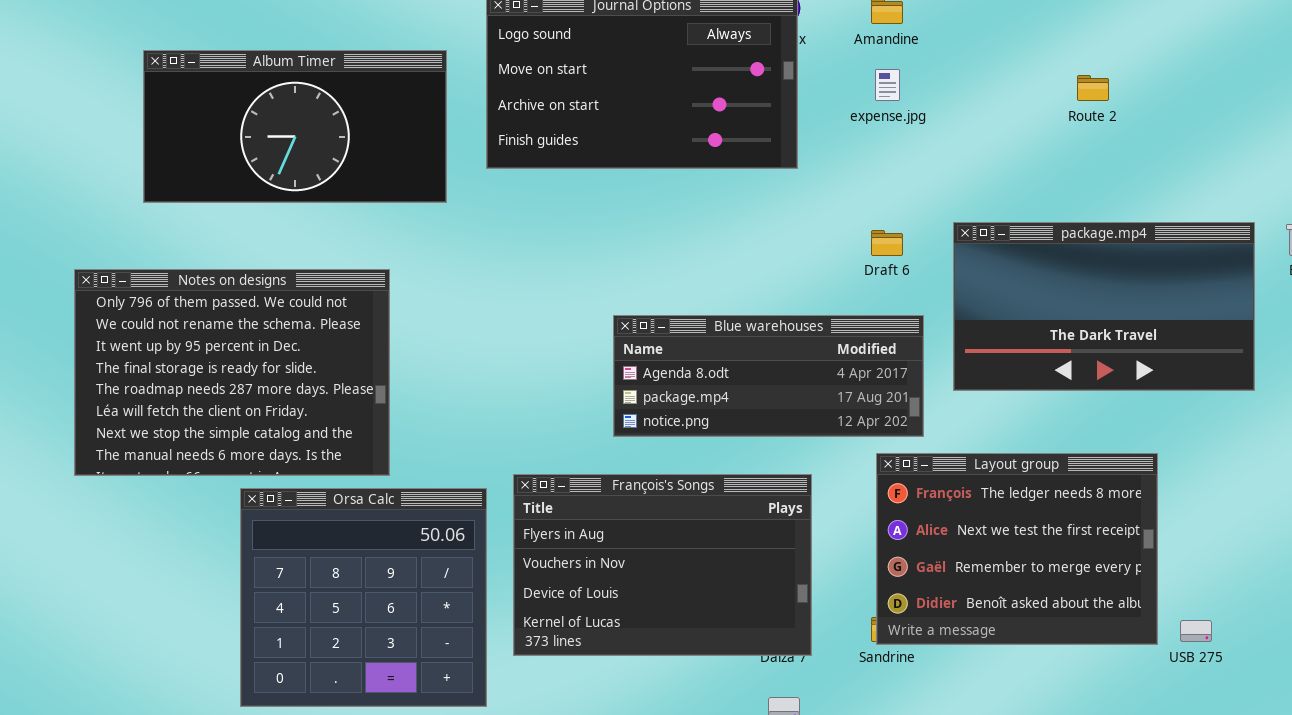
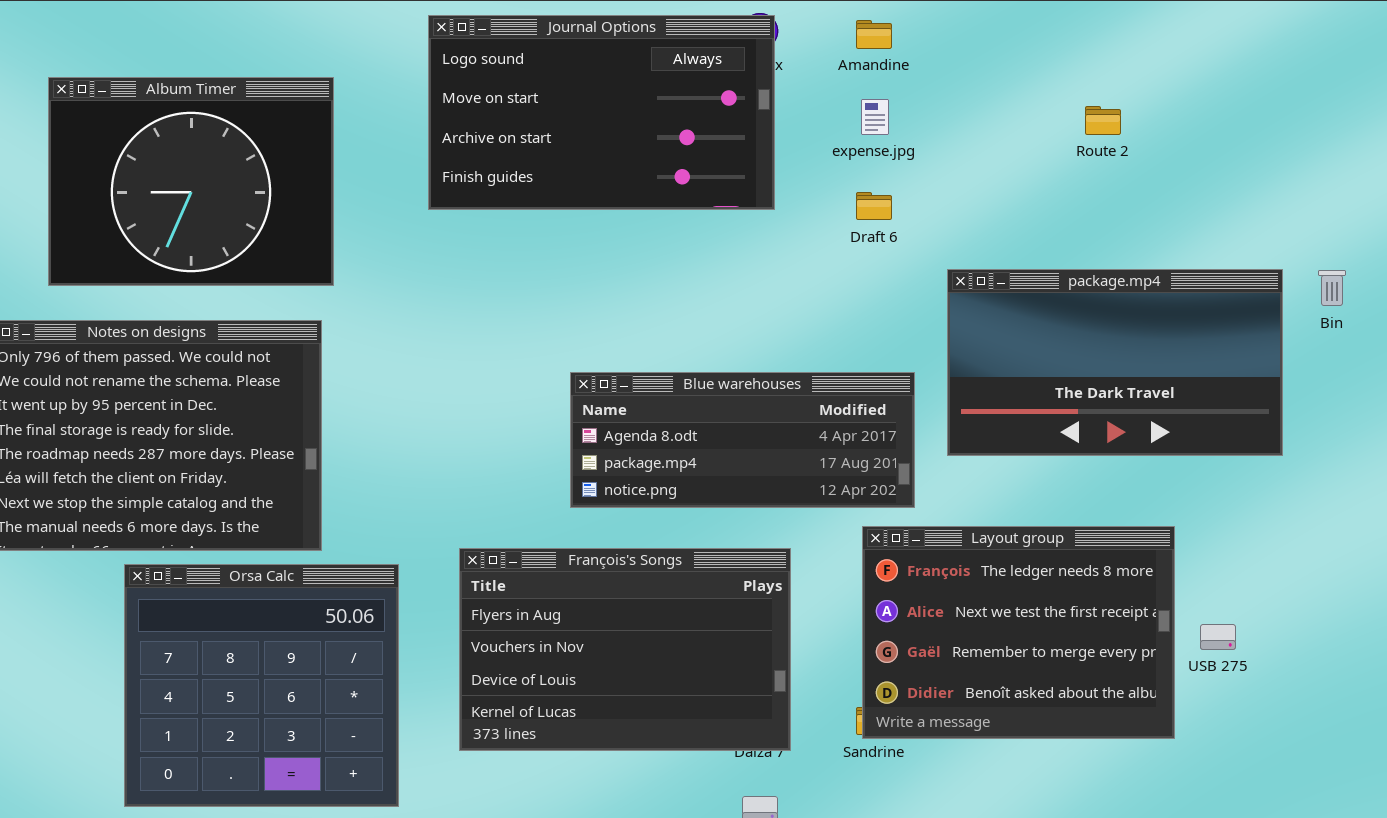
Album Timer: [143,50,447,203] -> [48,77,334,286], resized
Draft 6: [871,230,903,256] -> [856,192,892,220], moved
Orsa Calc: [240,488,487,707] -> [124,564,399,807], moved
USB 275: [1180,620,1212,642] -> [1200,624,1236,650], moved

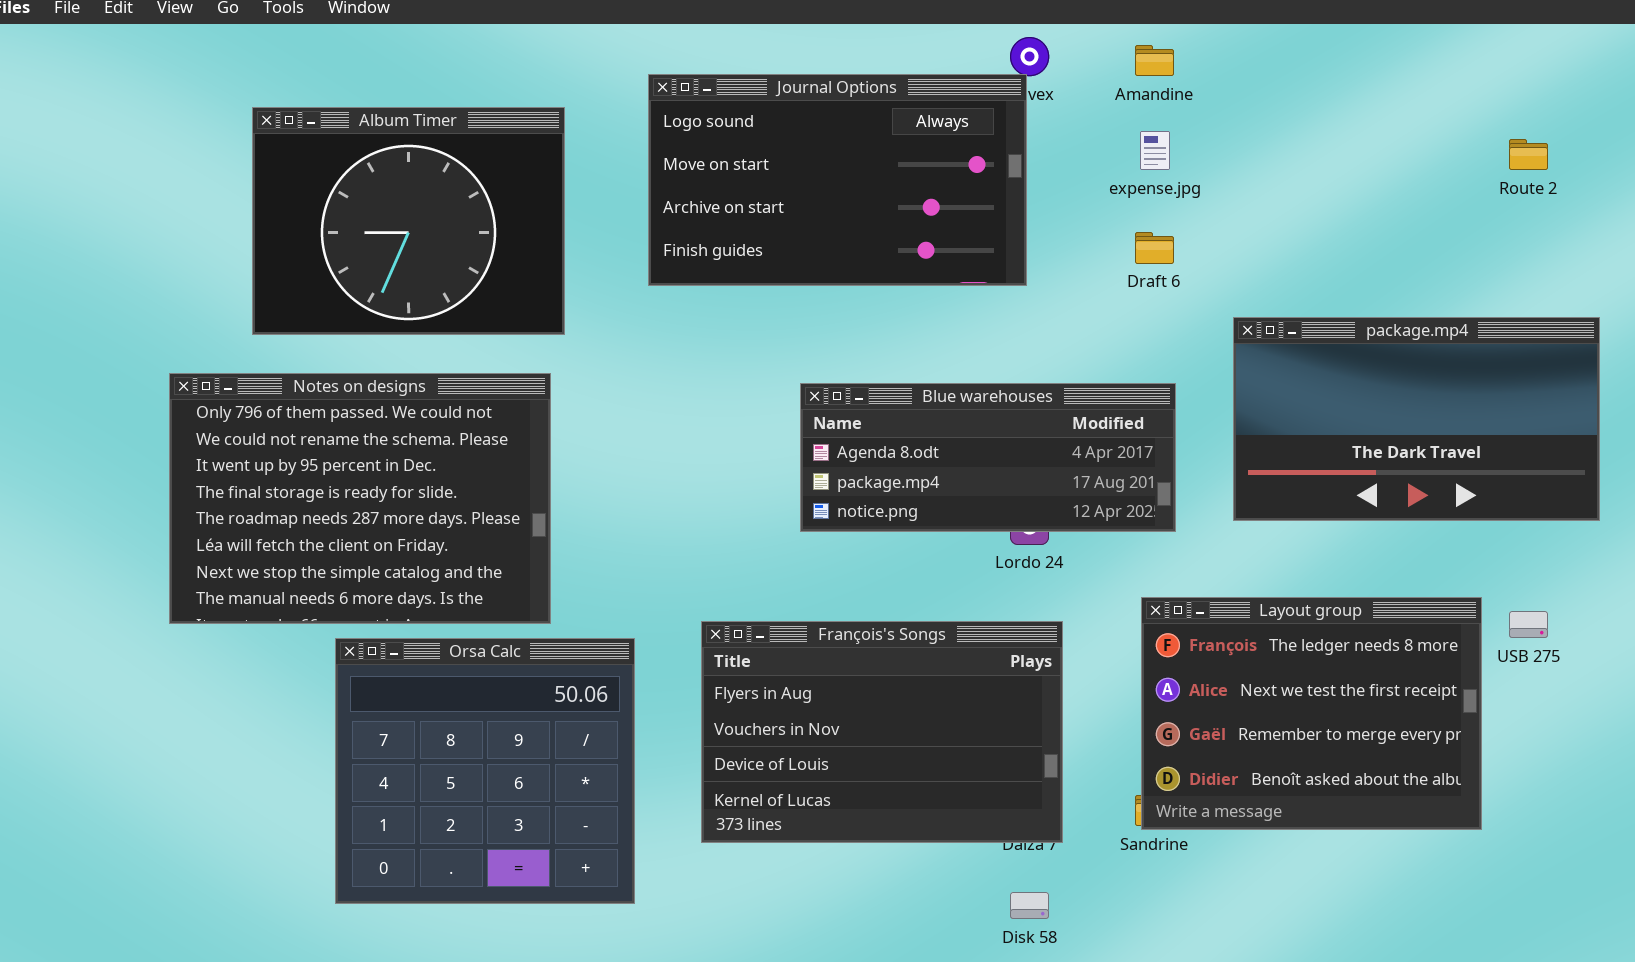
Journal Options: [428,15,775,210] -> [648,74,1027,286], moved
Route 2: [1085,106,1121,135] -> [1509,139,1548,170], moved
Blue warehouses: [570,372,915,508] -> [800,383,1176,532], moved
USB 275: [1200,624,1236,650] -> [1509,611,1548,638], moved

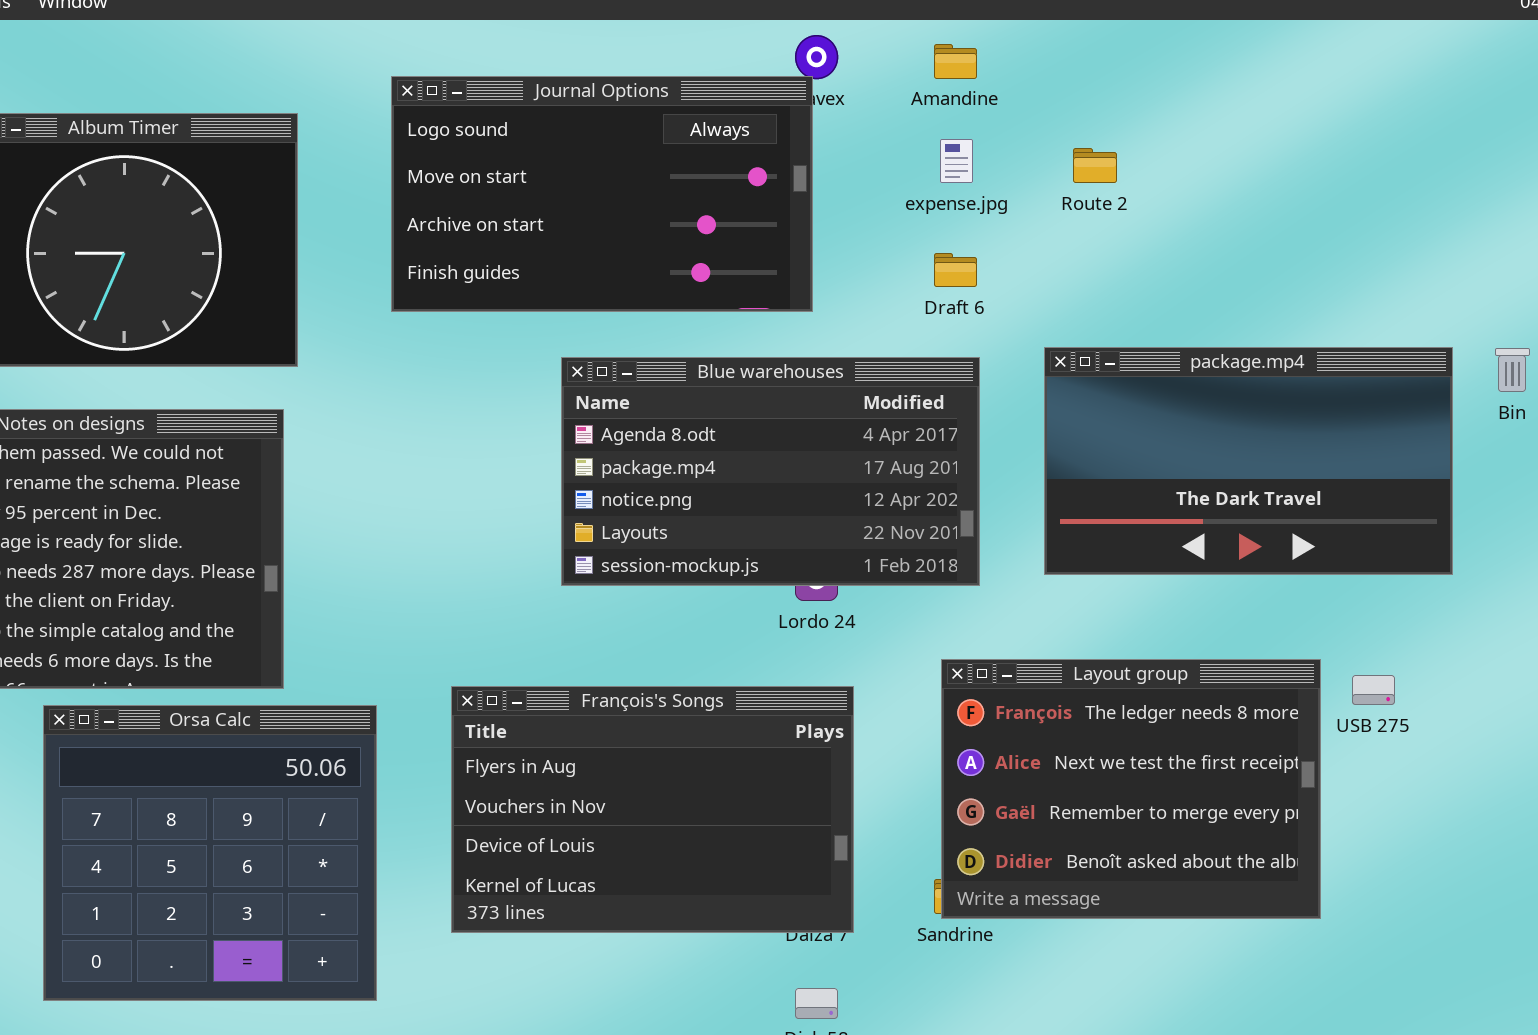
Route 2: [1509,139,1548,170] -> [1073,148,1117,183], moved
Blue warehouses: [800,383,1176,532] -> [561,357,980,586], resized

